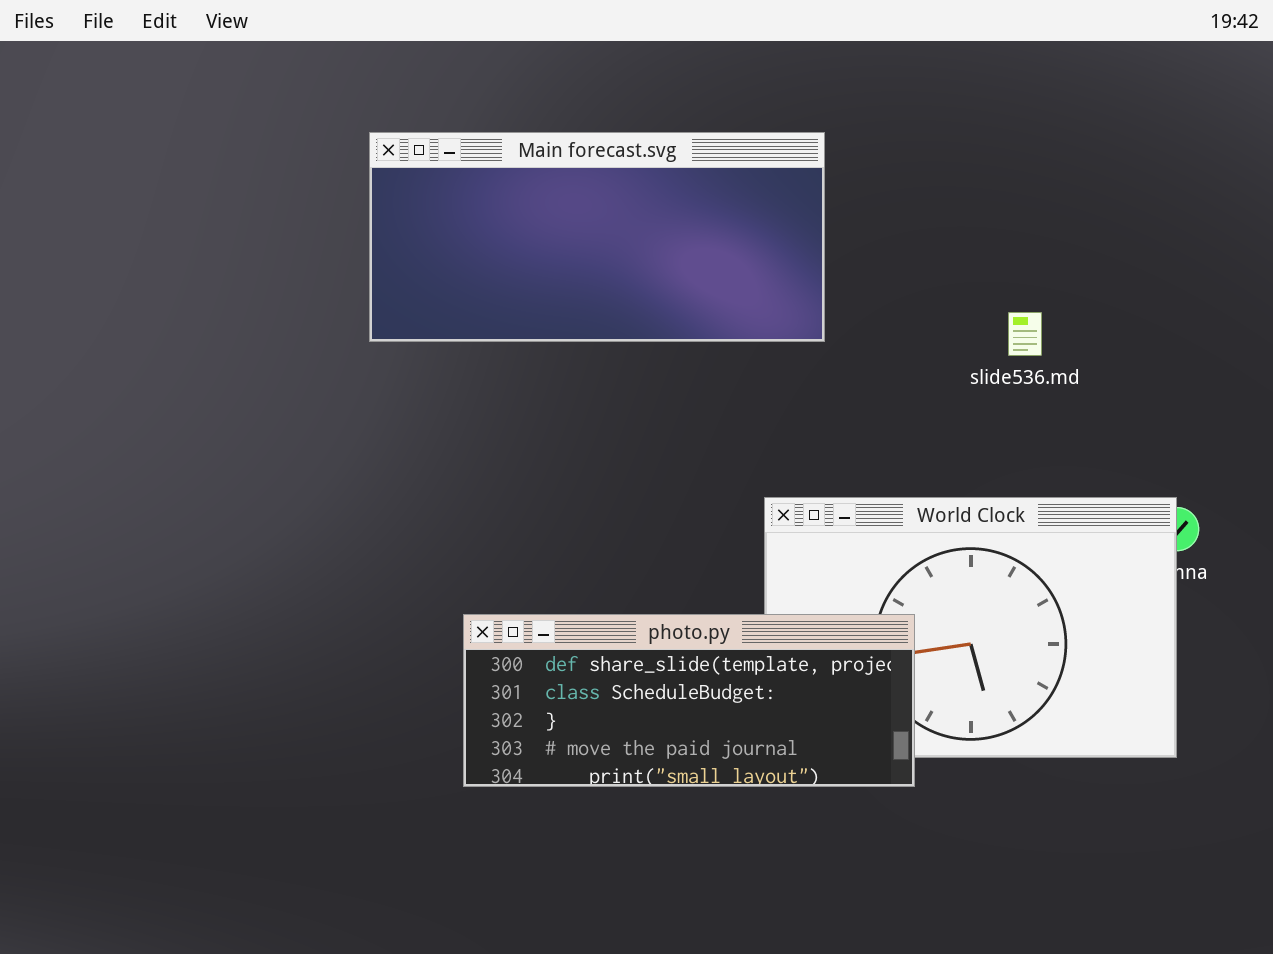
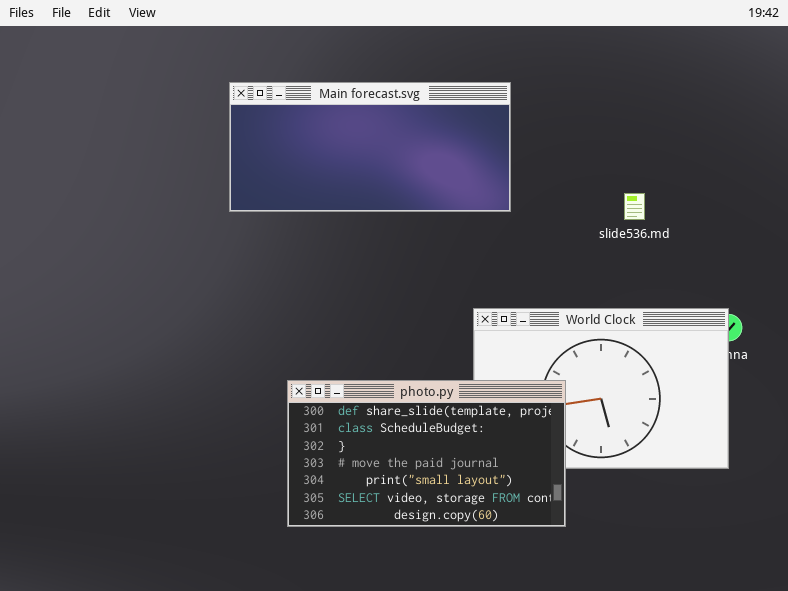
photo.py: [463,614,915,787] -> [287,380,566,527], resized

